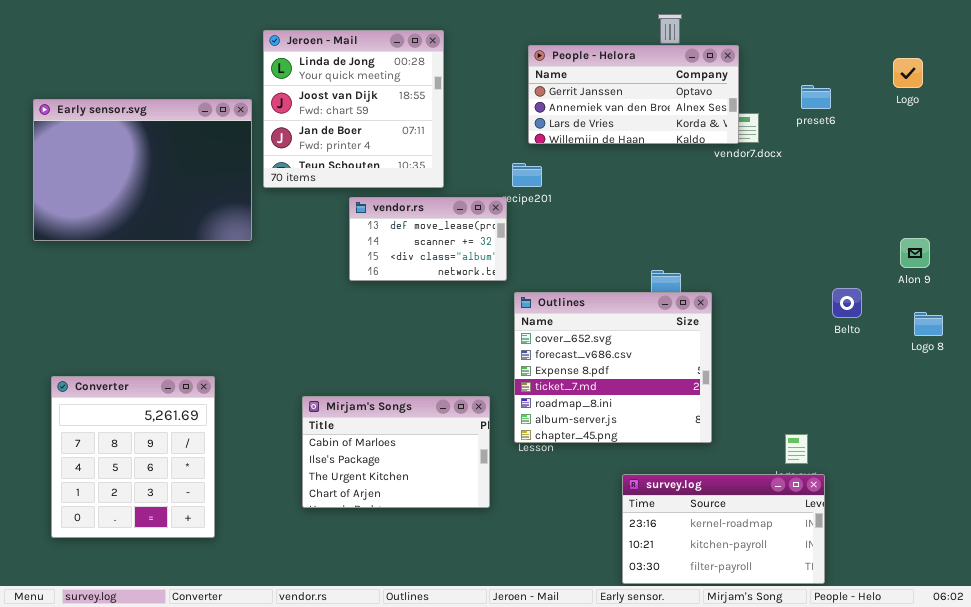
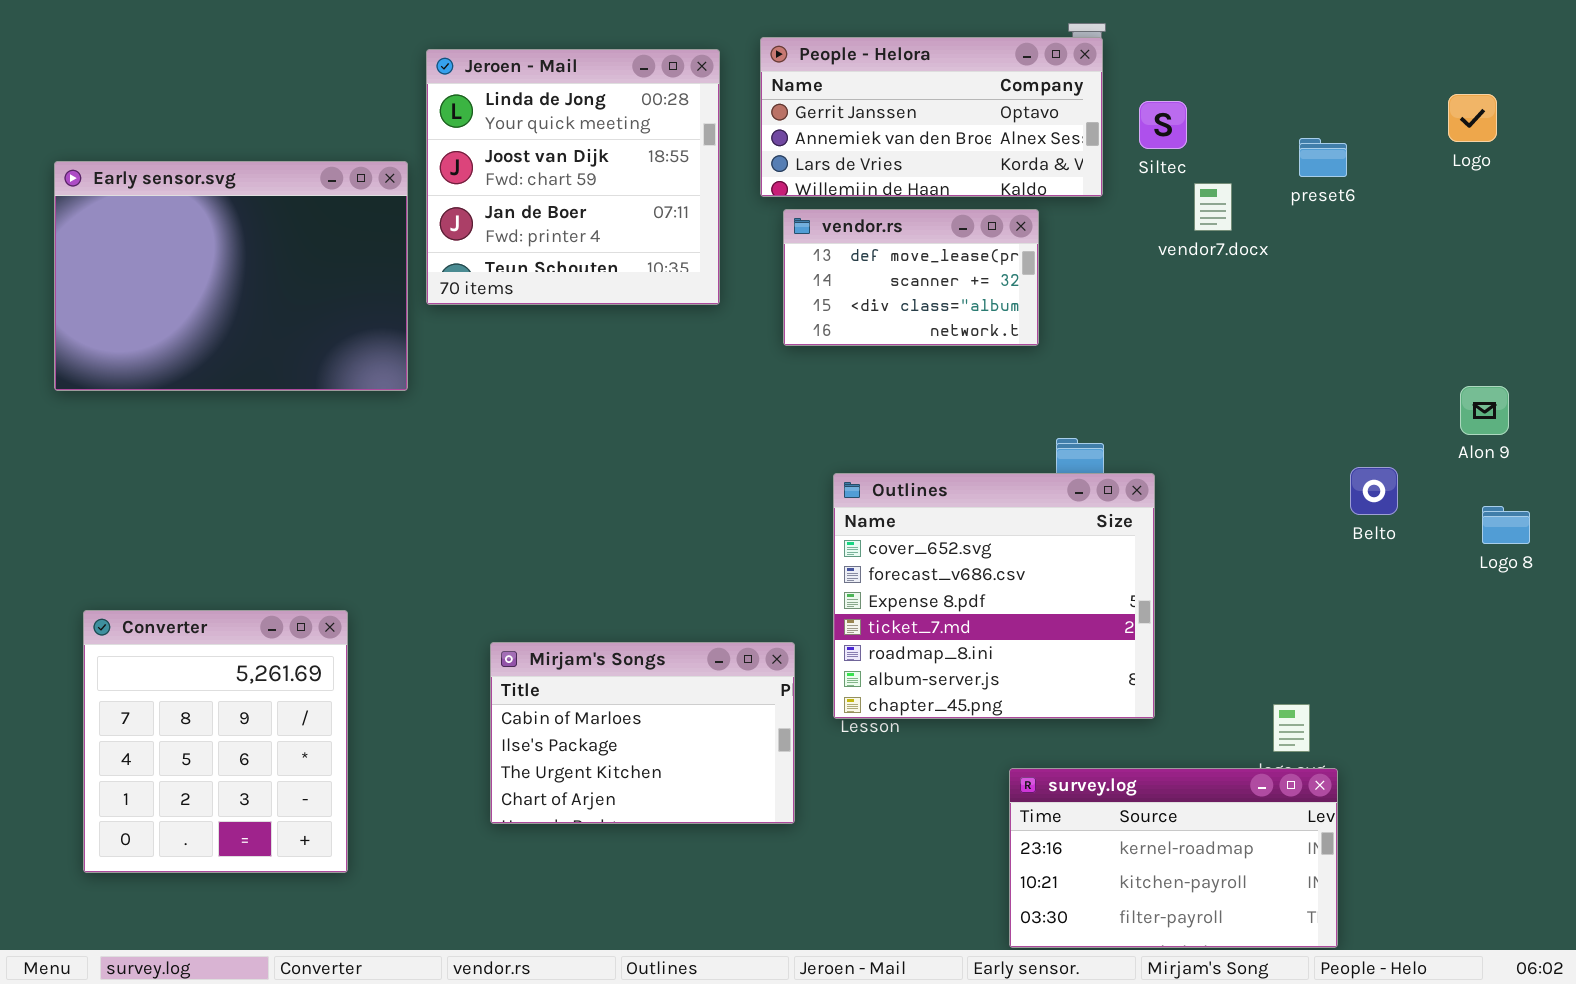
People - Helora: [528,45,739,144] -> [760,37,1103,197], moved
vendor.rs: [349,197,507,281] -> [783,209,1039,346], moved

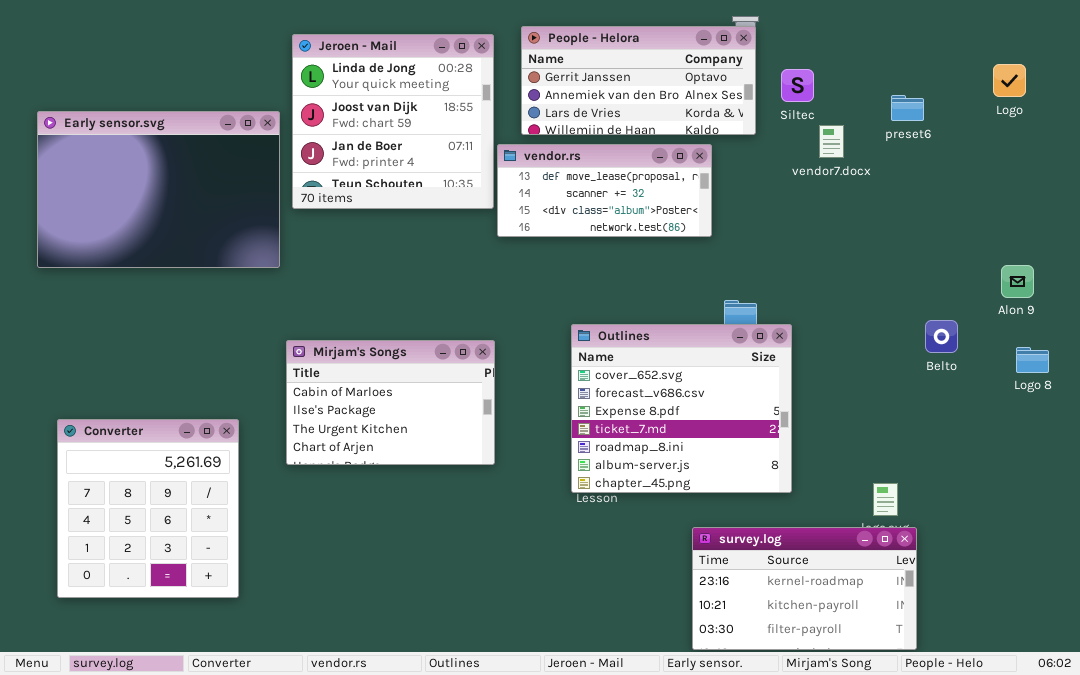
vendor.rs: [783,209,1039,346] -> [497,144,712,237], resized
Mirjam's Songs: [490,642,795,824] -> [286,340,495,465], moved

